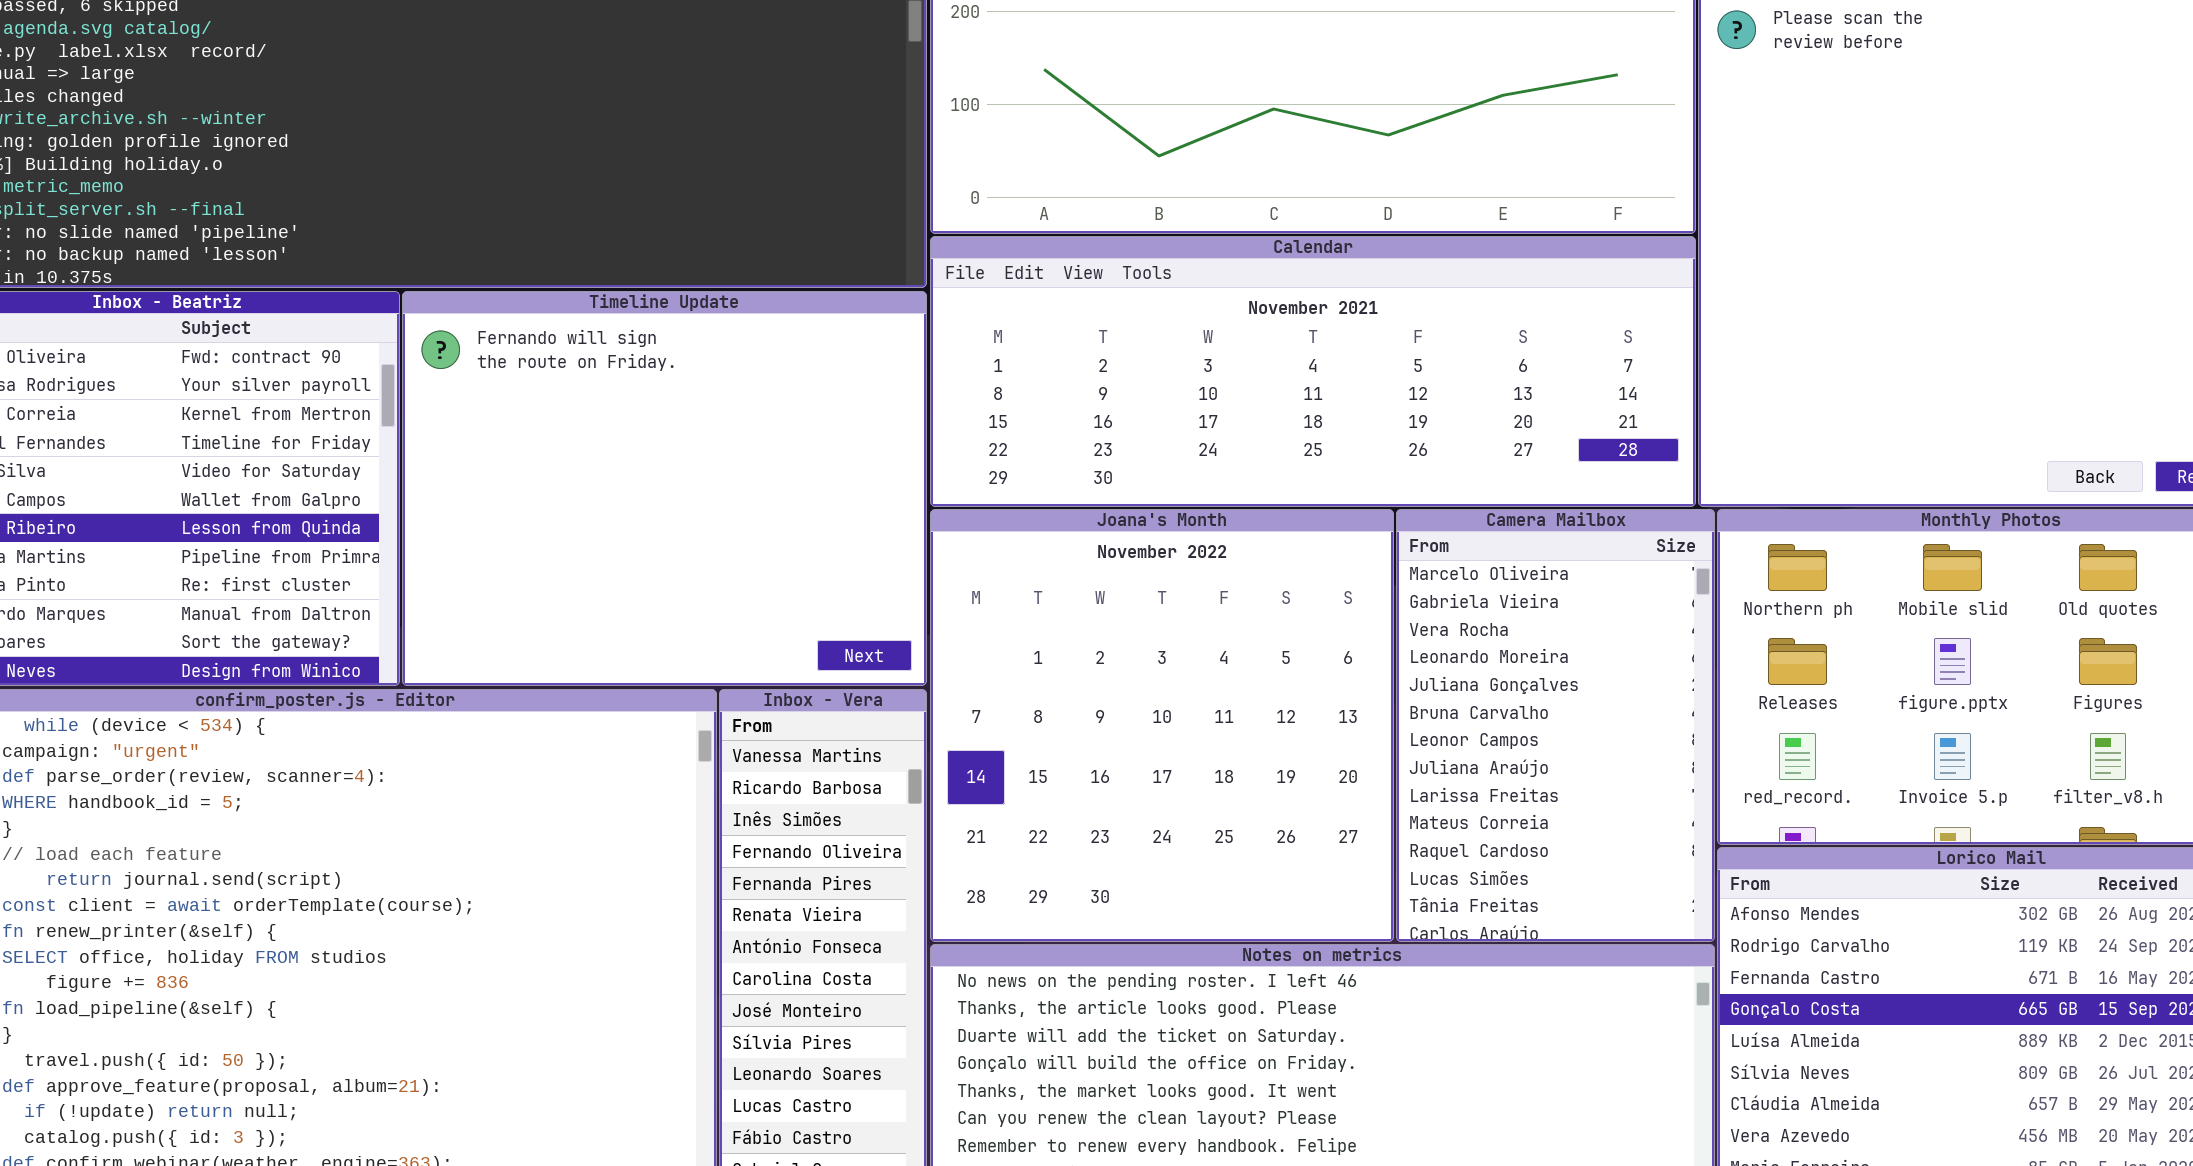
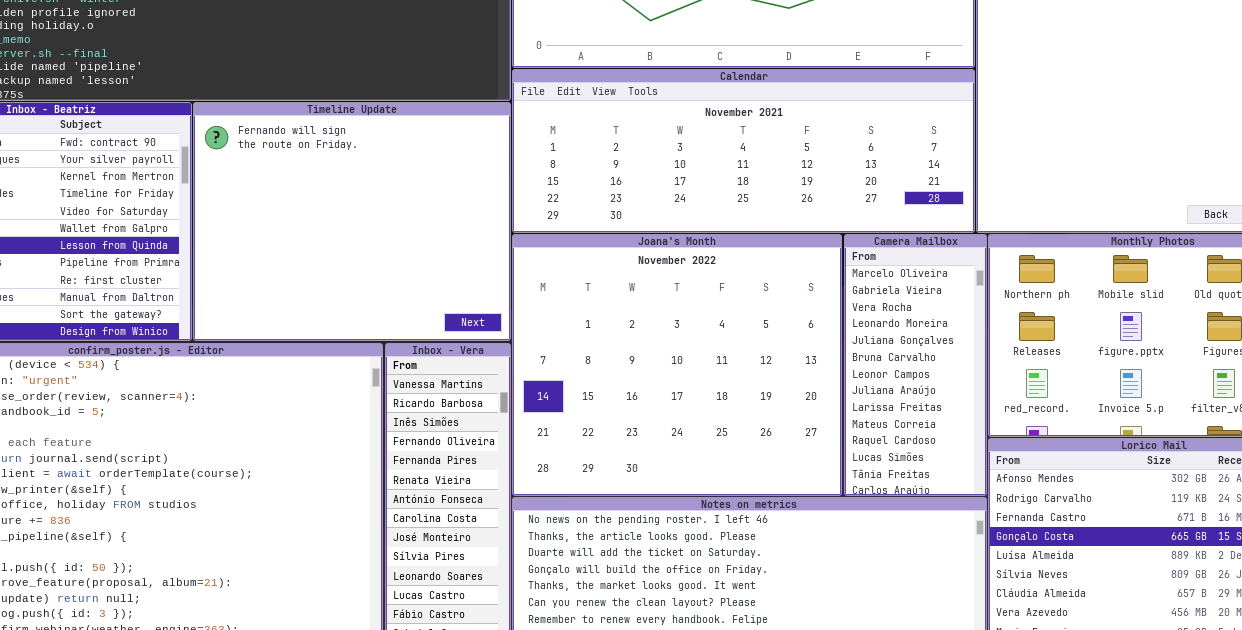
Joana's Month: [930,509,1394,942] -> [512,234,842,496], resized
Camera Mailbox: [1396,509,1715,942] -> [844,234,987,496], resized

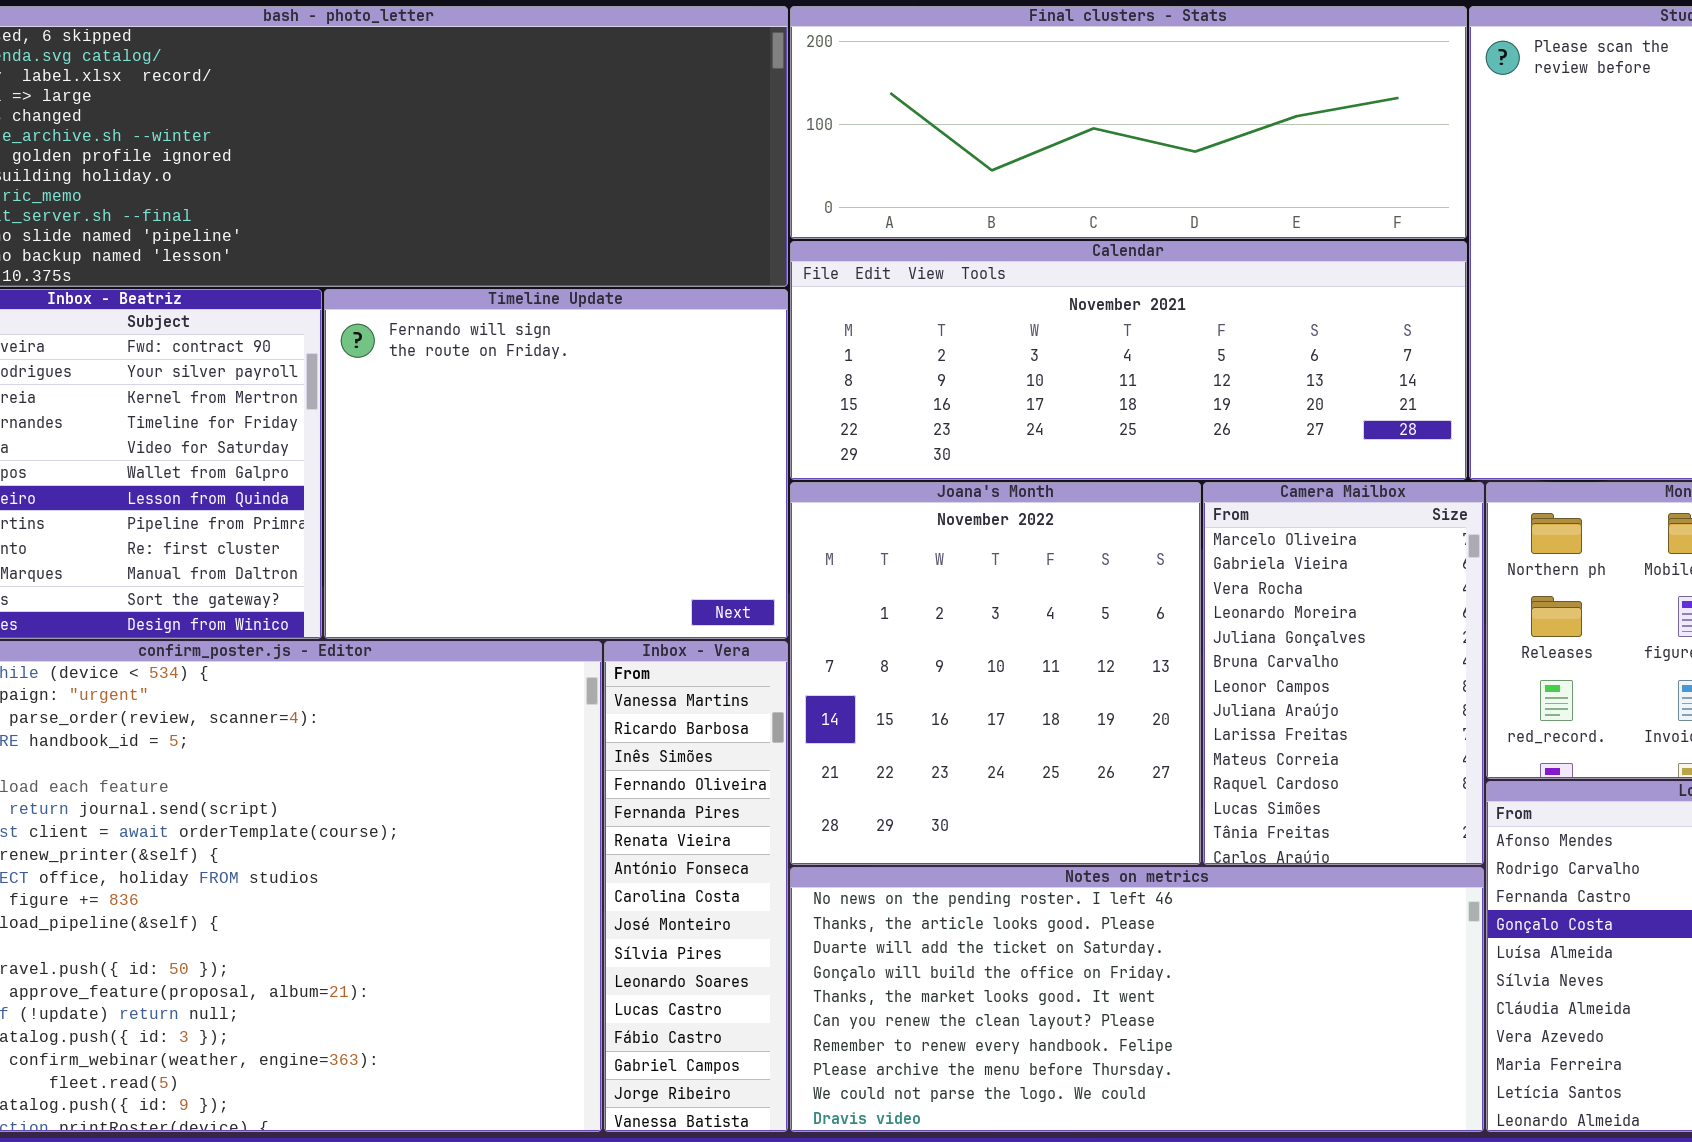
Joana's Month: [512,234,842,496] -> [790,482,1201,865], resized
Camera Mailbox: [844,234,987,496] -> [1203,482,1484,865], resized

